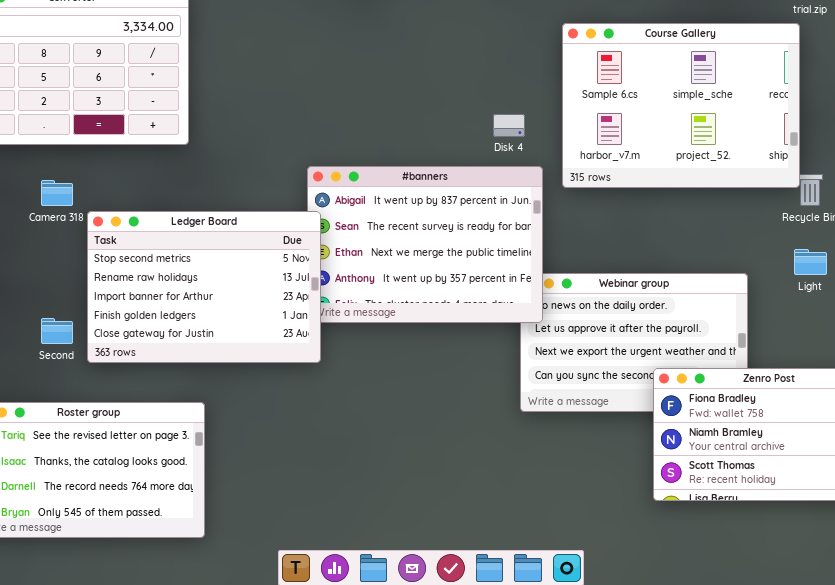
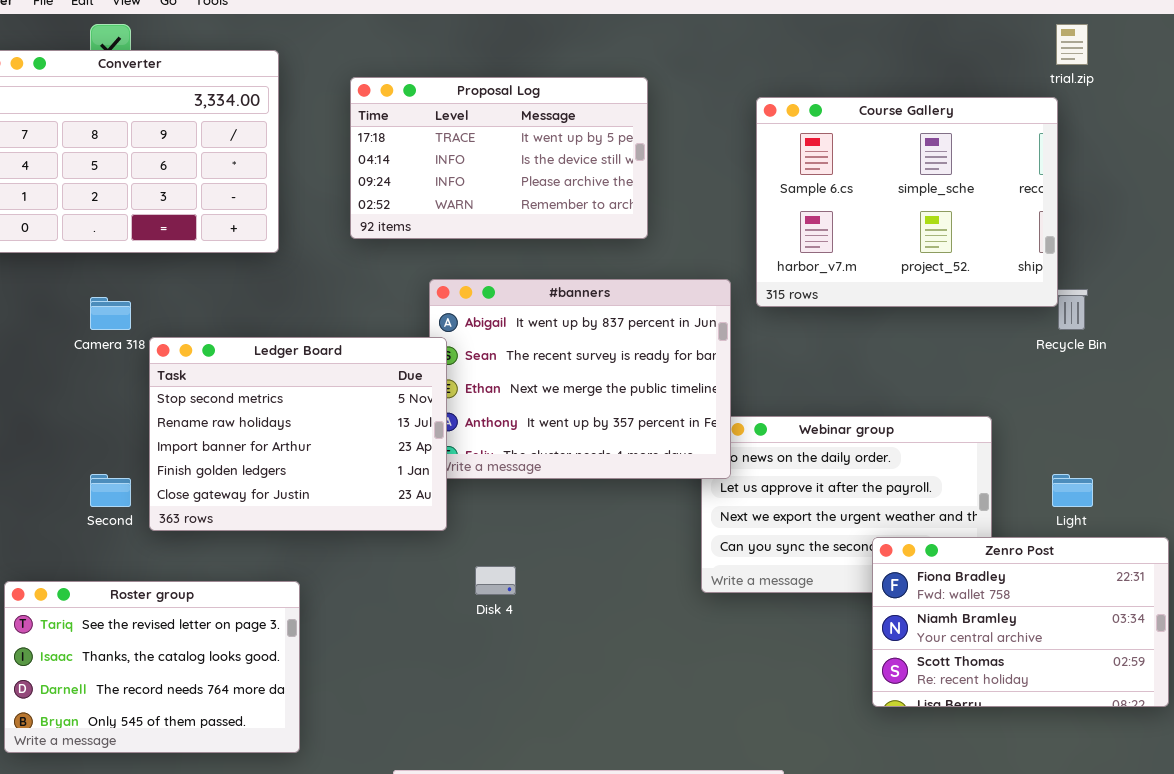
Proposal Log: none -> [350,77,648,239], opened
Disk 4: [493,114,525,137] -> [475,566,516,595], moved
Light: [794,249,827,275] -> [1052,474,1093,507], moved

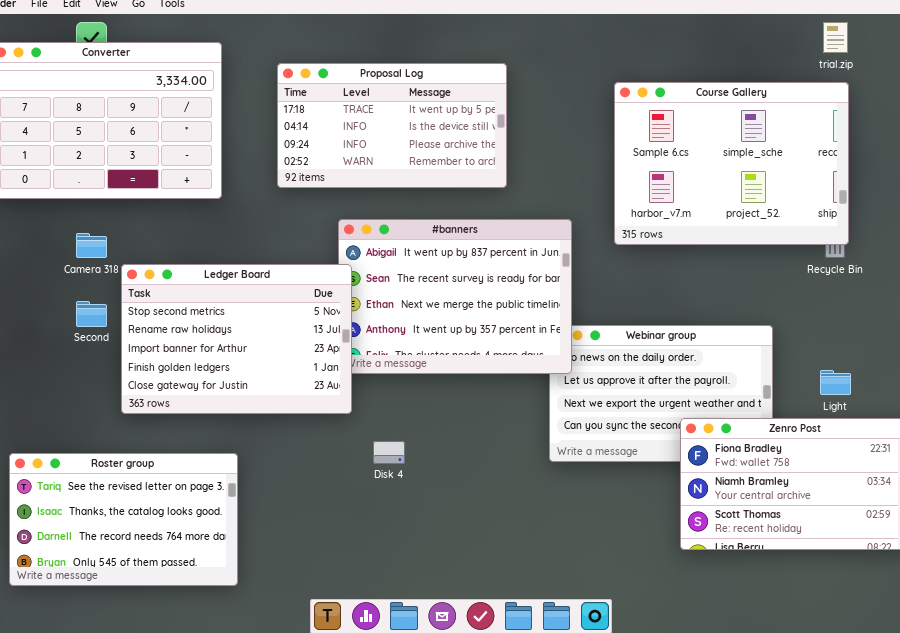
Course Gallery: [756,97,1058,307] -> [614,82,849,245], moved
Second: [90,474,131,507] -> [76,301,107,327], moved

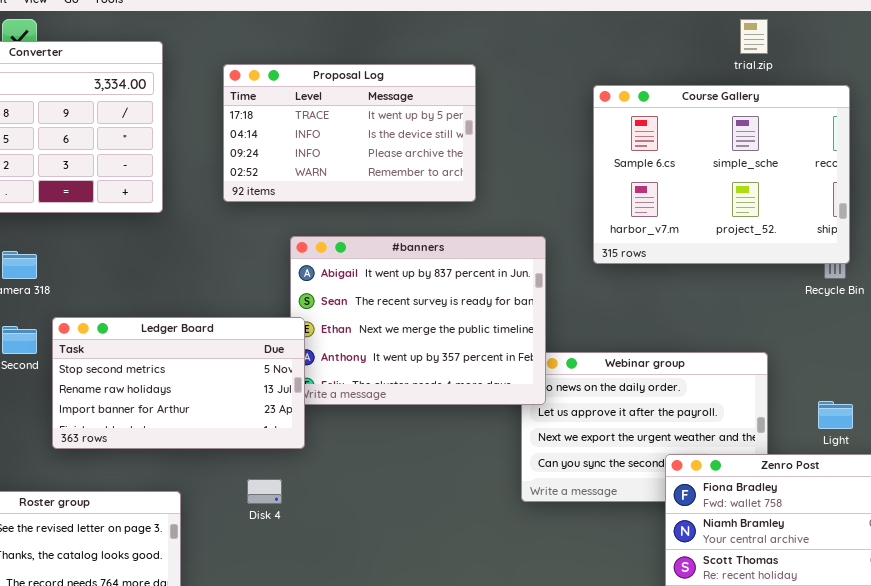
trial.zip: [823,22,848,53] -> [740,19,768,54], moved
Ledger Board: [121,264,352,414] -> [52,317,305,449], resized
Disk 4: [373,441,405,464] -> [247,479,282,504], moved

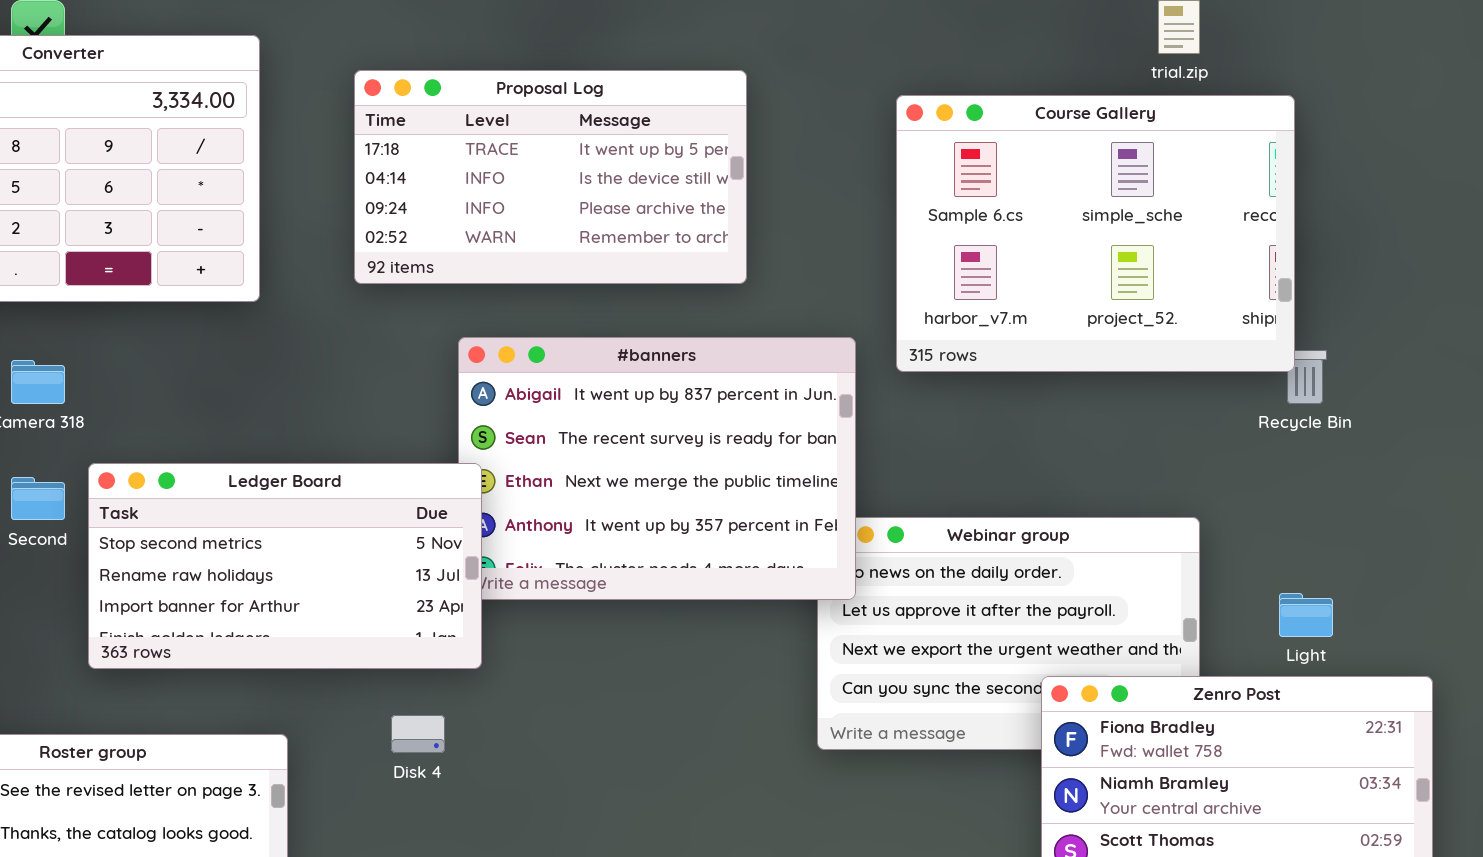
Course Gallery: [593,85,850,264] -> [896,95,1295,372], moved

